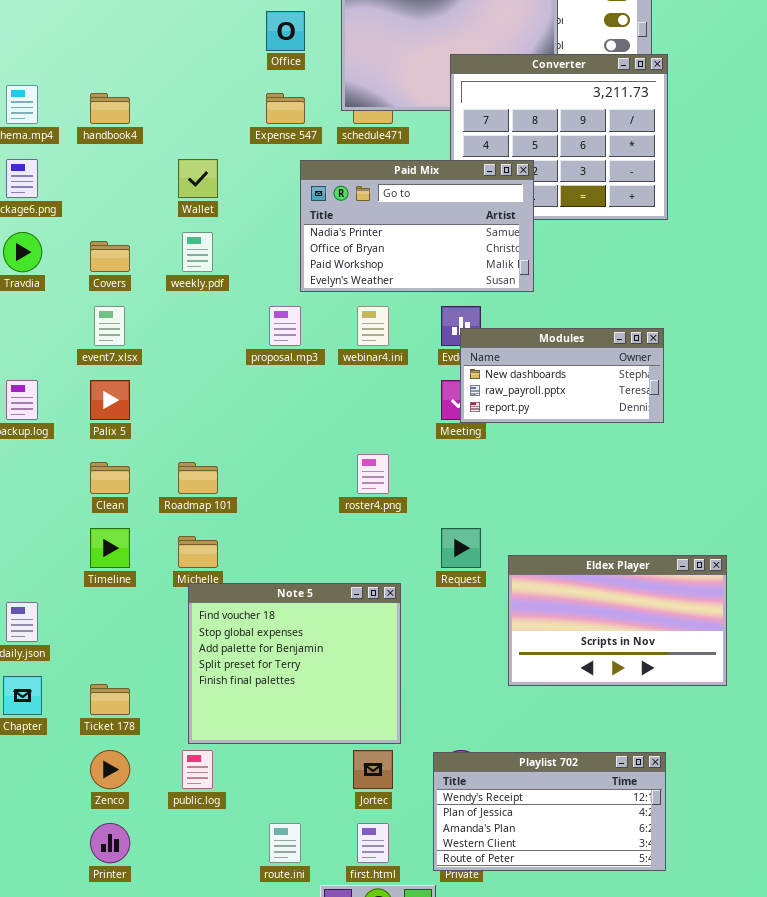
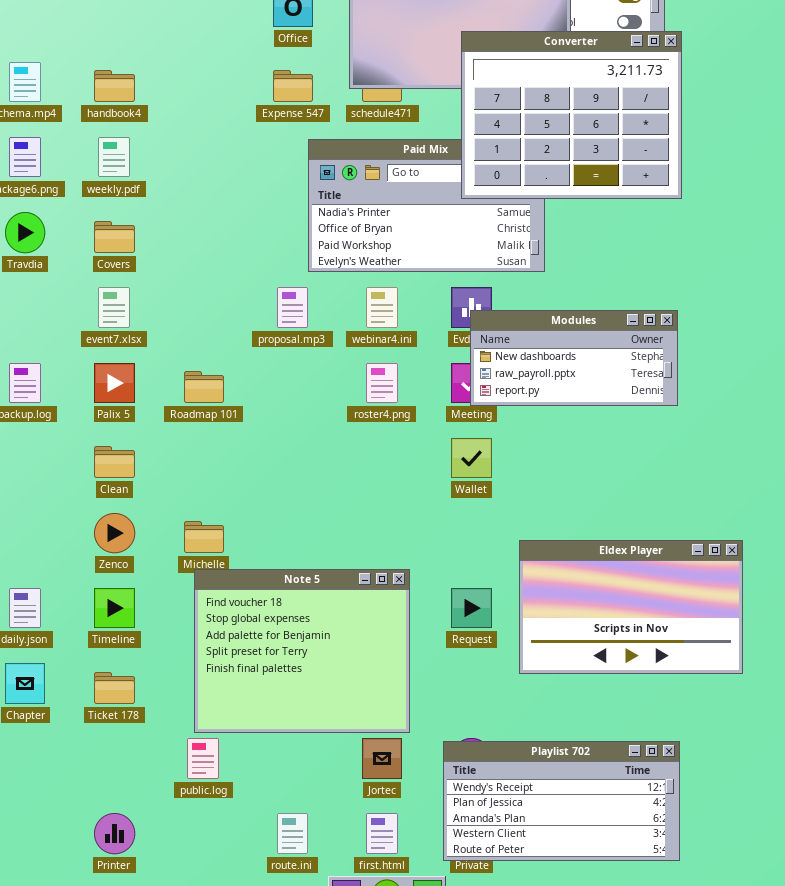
Converter: [450,54,668,220] -> [461,31,682,199], raised
Wallet: [178,159,218,198] -> [451,438,492,478], moved
weekly.pdf: [182,232,213,272] -> [98,137,130,177], moved
roster4.png: [357,454,389,494] -> [366,363,398,403], moved
Roadmap 101: [178,462,218,494] -> [184,371,224,403], moved
Timeline: [90,528,130,568] -> [94,588,135,628], moved
Request: [441,528,481,568] -> [451,588,492,628], moved
Zenco: [90,750,130,789] -> [94,513,135,553], moved

